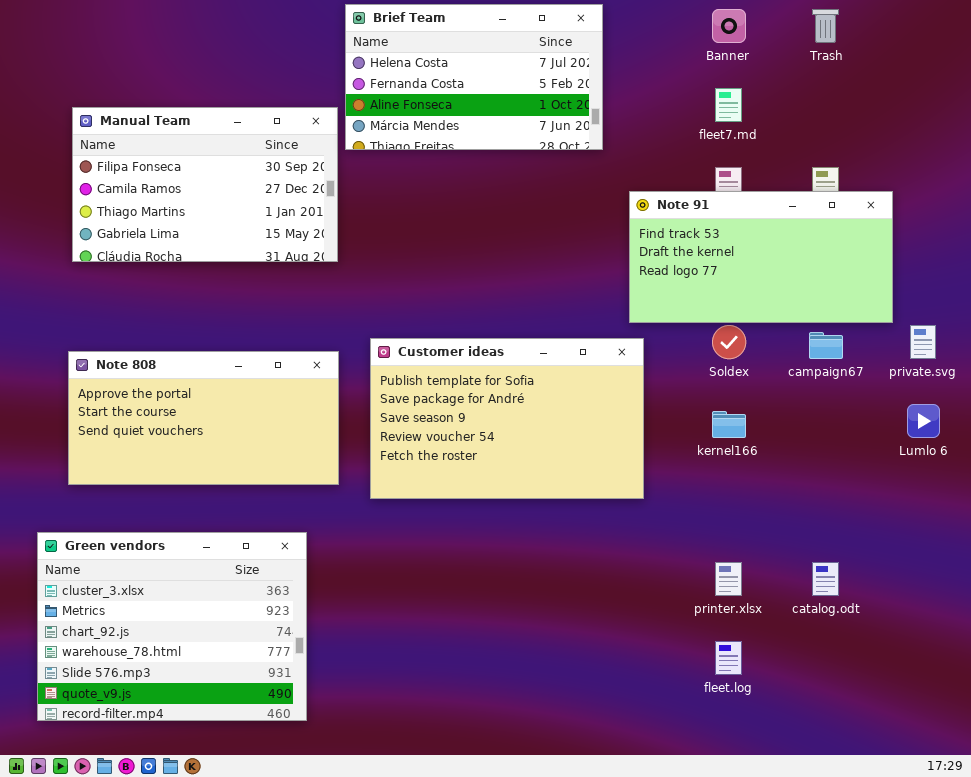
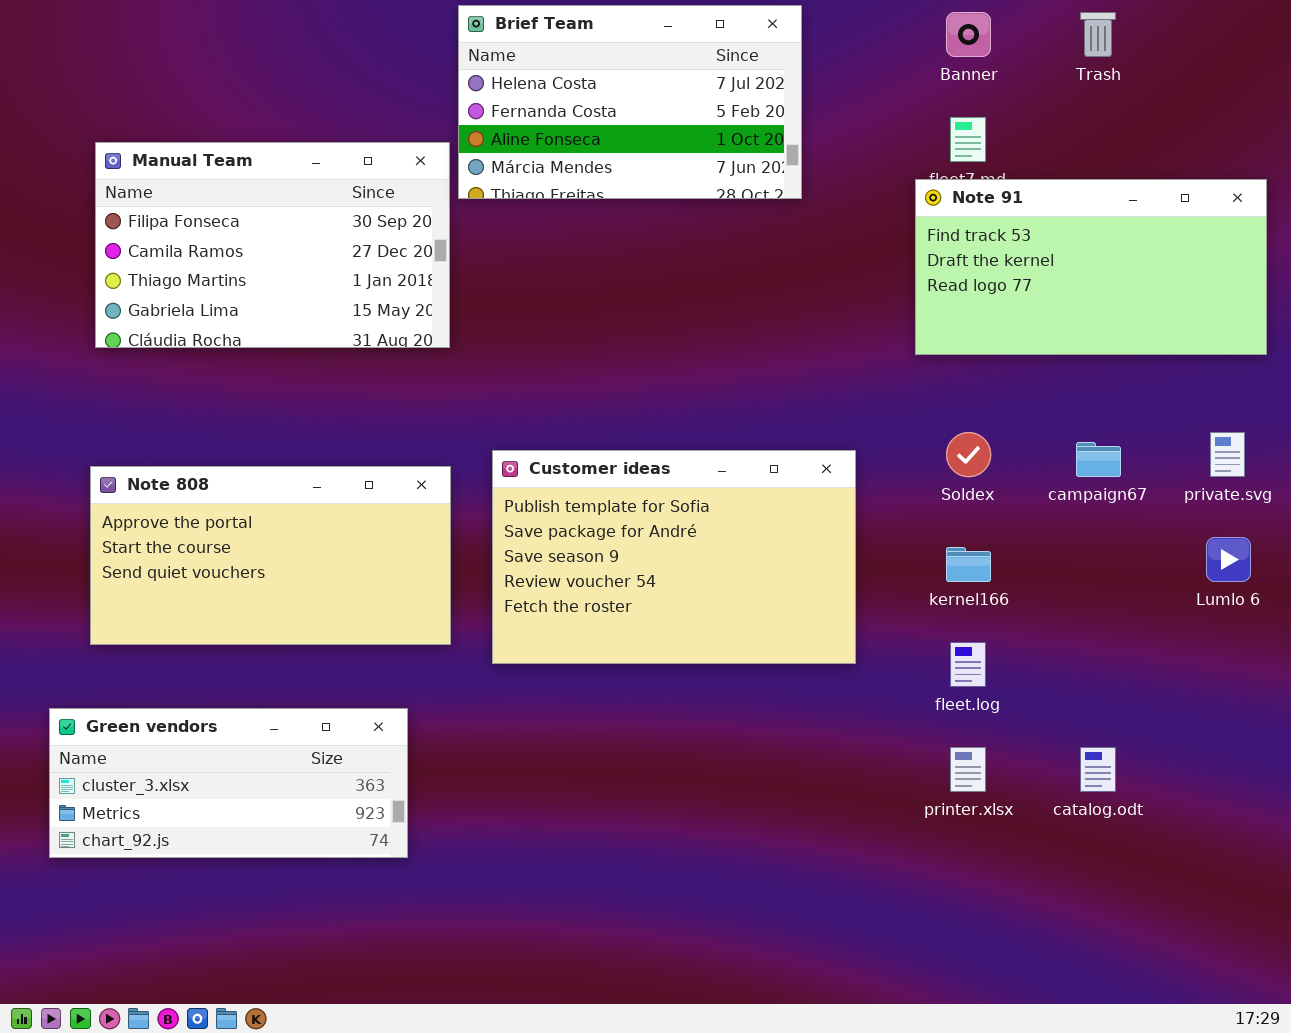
Note 91: [629,191,893,323] -> [915,179,1267,355], moved
Green vendors: [37,532,307,721] -> [49,708,408,858], resized
fleet.log: [715,641,742,675] -> [950,642,986,687], moved

